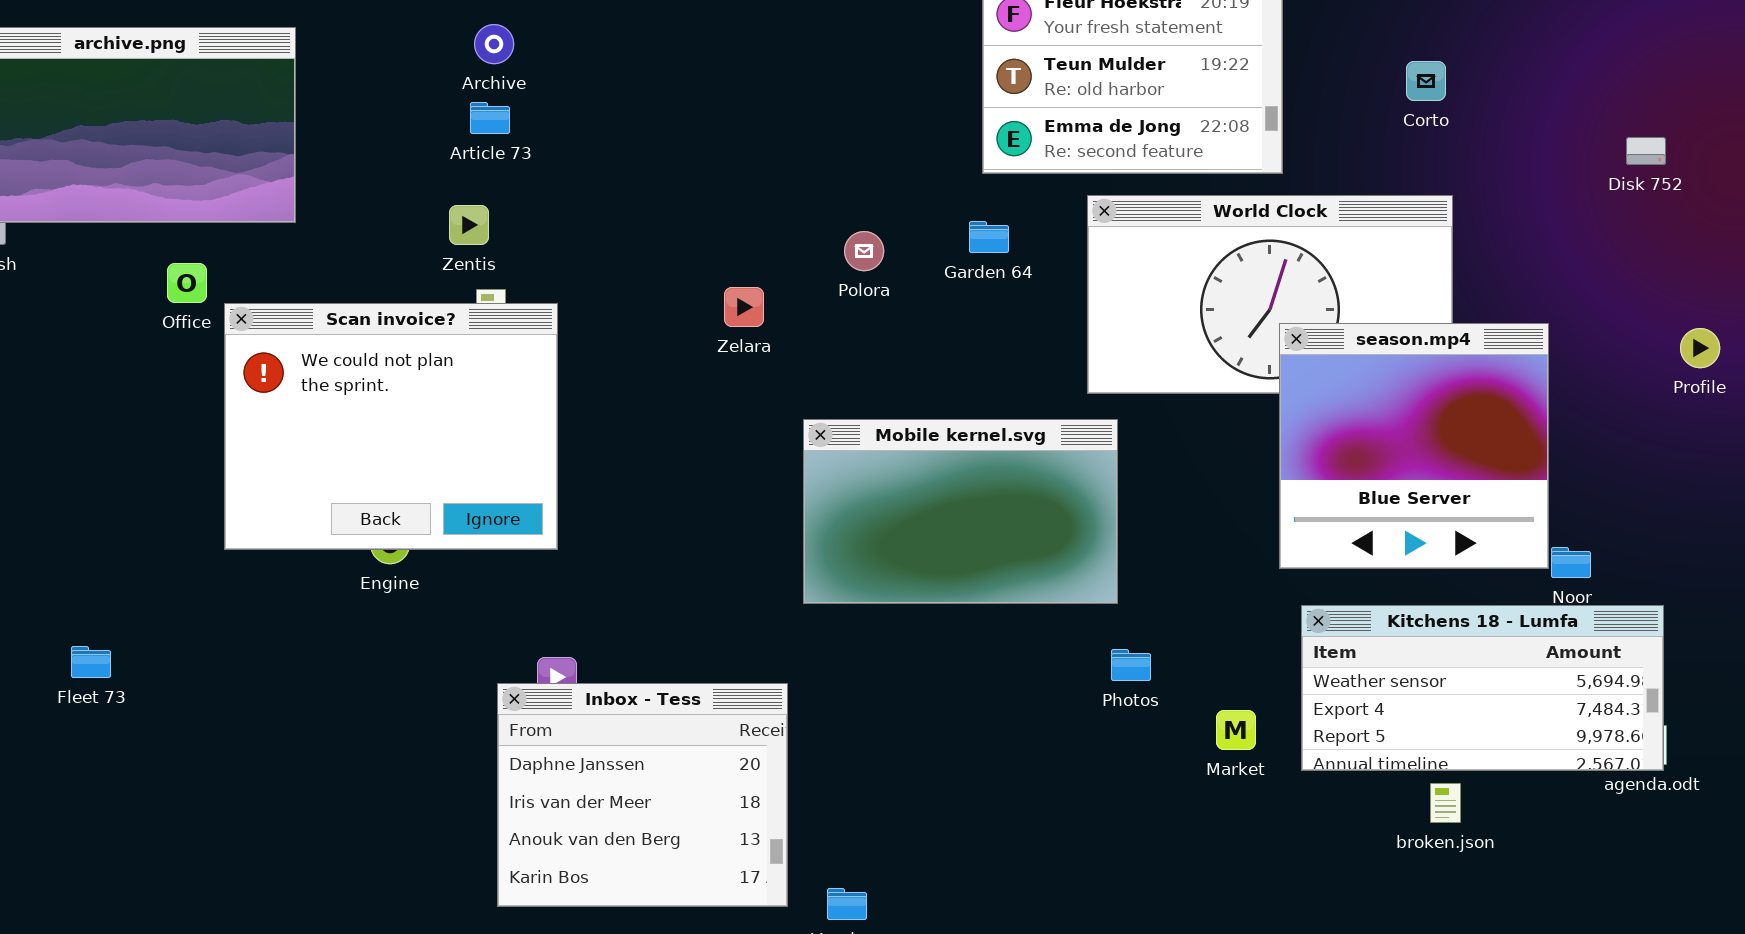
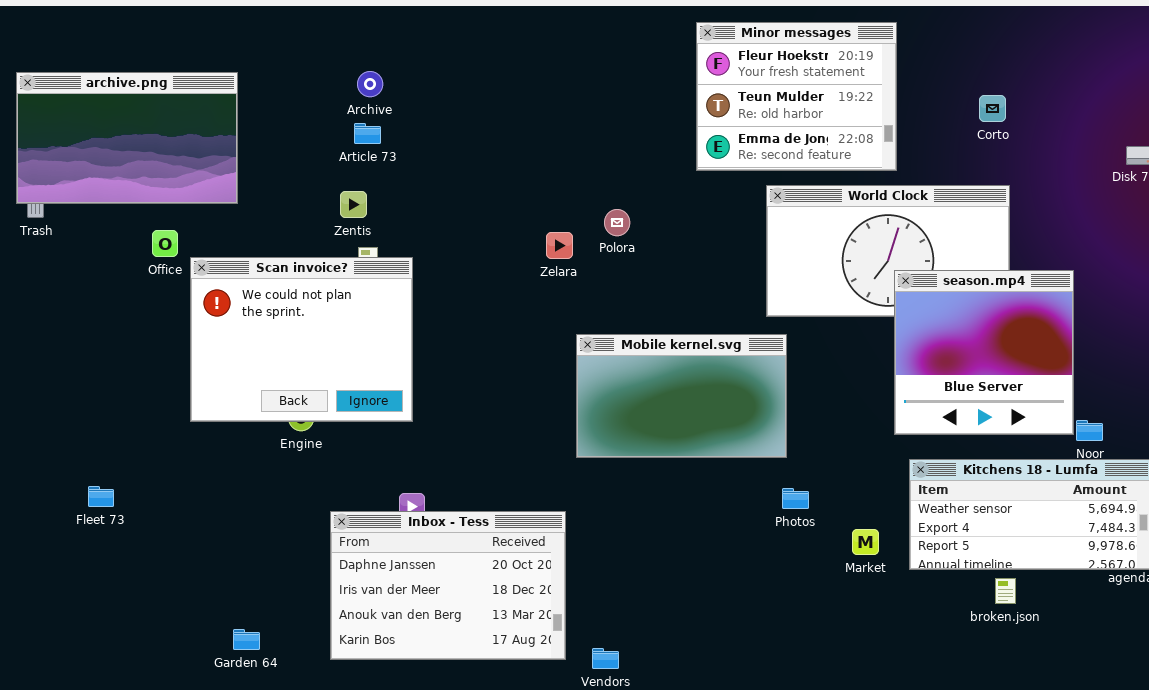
Garden 64: [969,221,1009,253] -> [233,629,260,650], moved
Zelara: [724,287,764,327] -> [546,232,573,259], moved
Inbox - Tess: [497,683,788,907] -> [330,511,566,660], resized

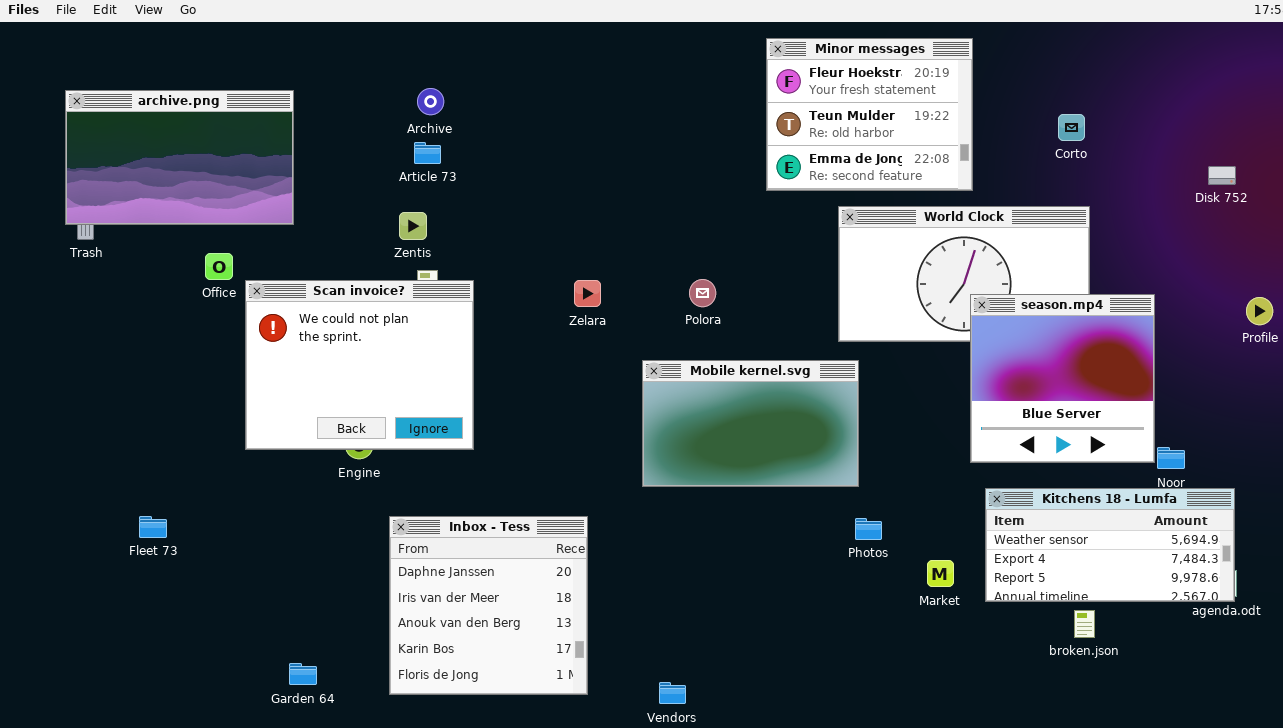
Polora: [604,209,630,236] -> [689,279,716,307], moved
Zelara: [546,232,573,259] -> [574,280,601,307], moved
Inbox - Tess: [330,511,566,660] -> [389,516,588,695], resized

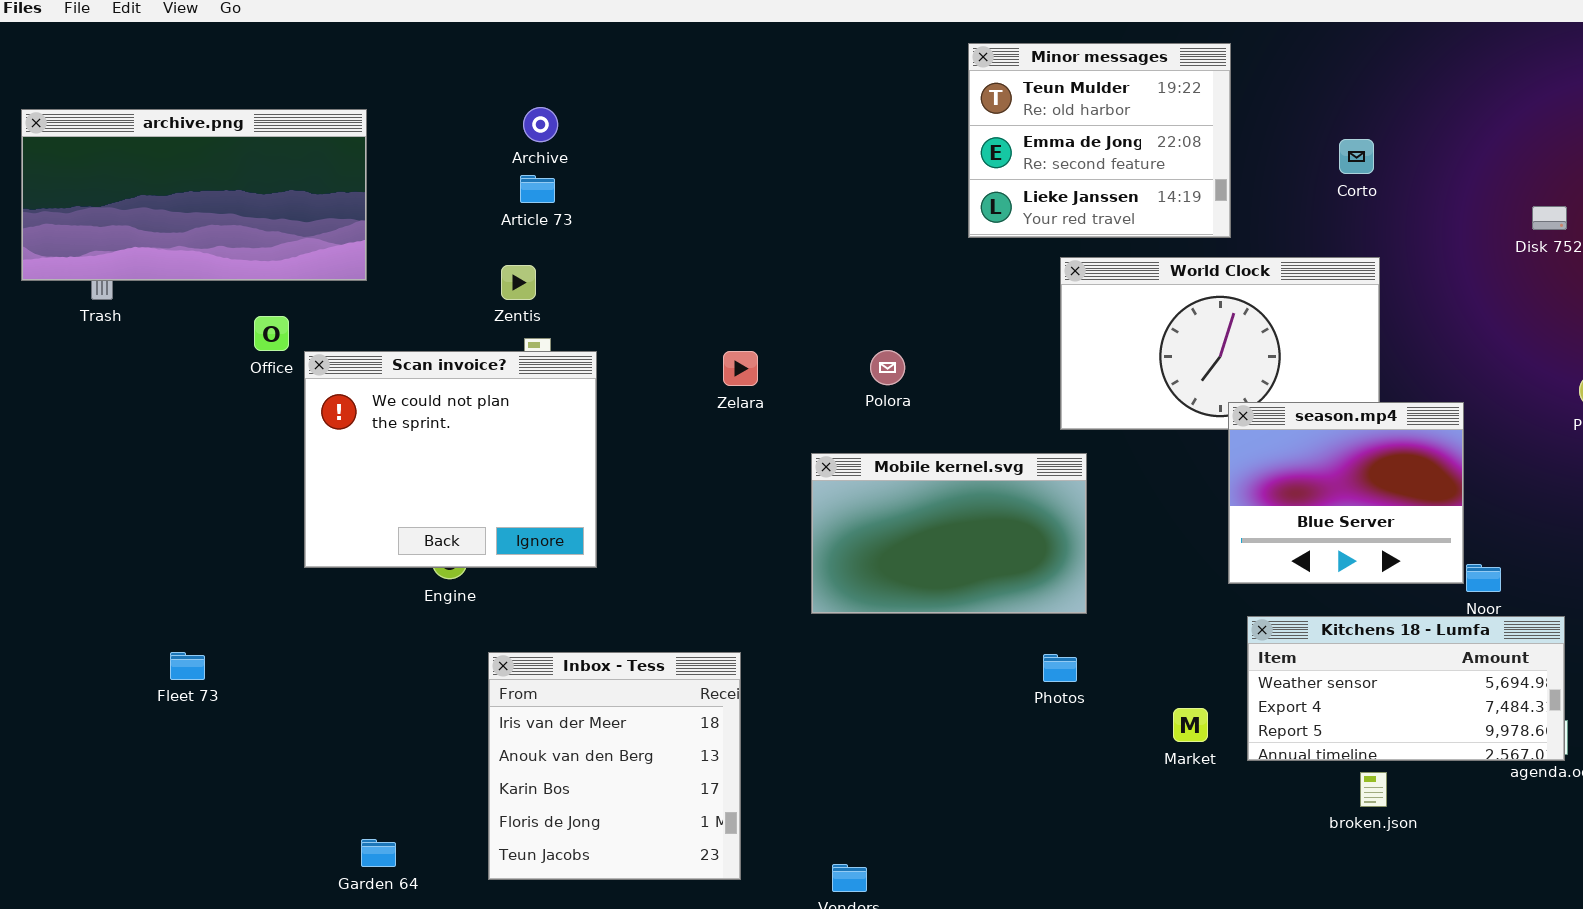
Minor messages: [766,38,973,191] -> [968,43,1231,238], scrolled down 1 row
archive.png: [65,90,294,225] -> [21,109,367,281], resized
season.mp4: [970,294,1155,463] -> [1228,402,1464,584], resized
Inbox - Tess: [389,516,588,695] -> [488,652,741,880], scrolled down 1 row
Photos: [855,518,882,540] -> [1043,654,1077,682], moved

